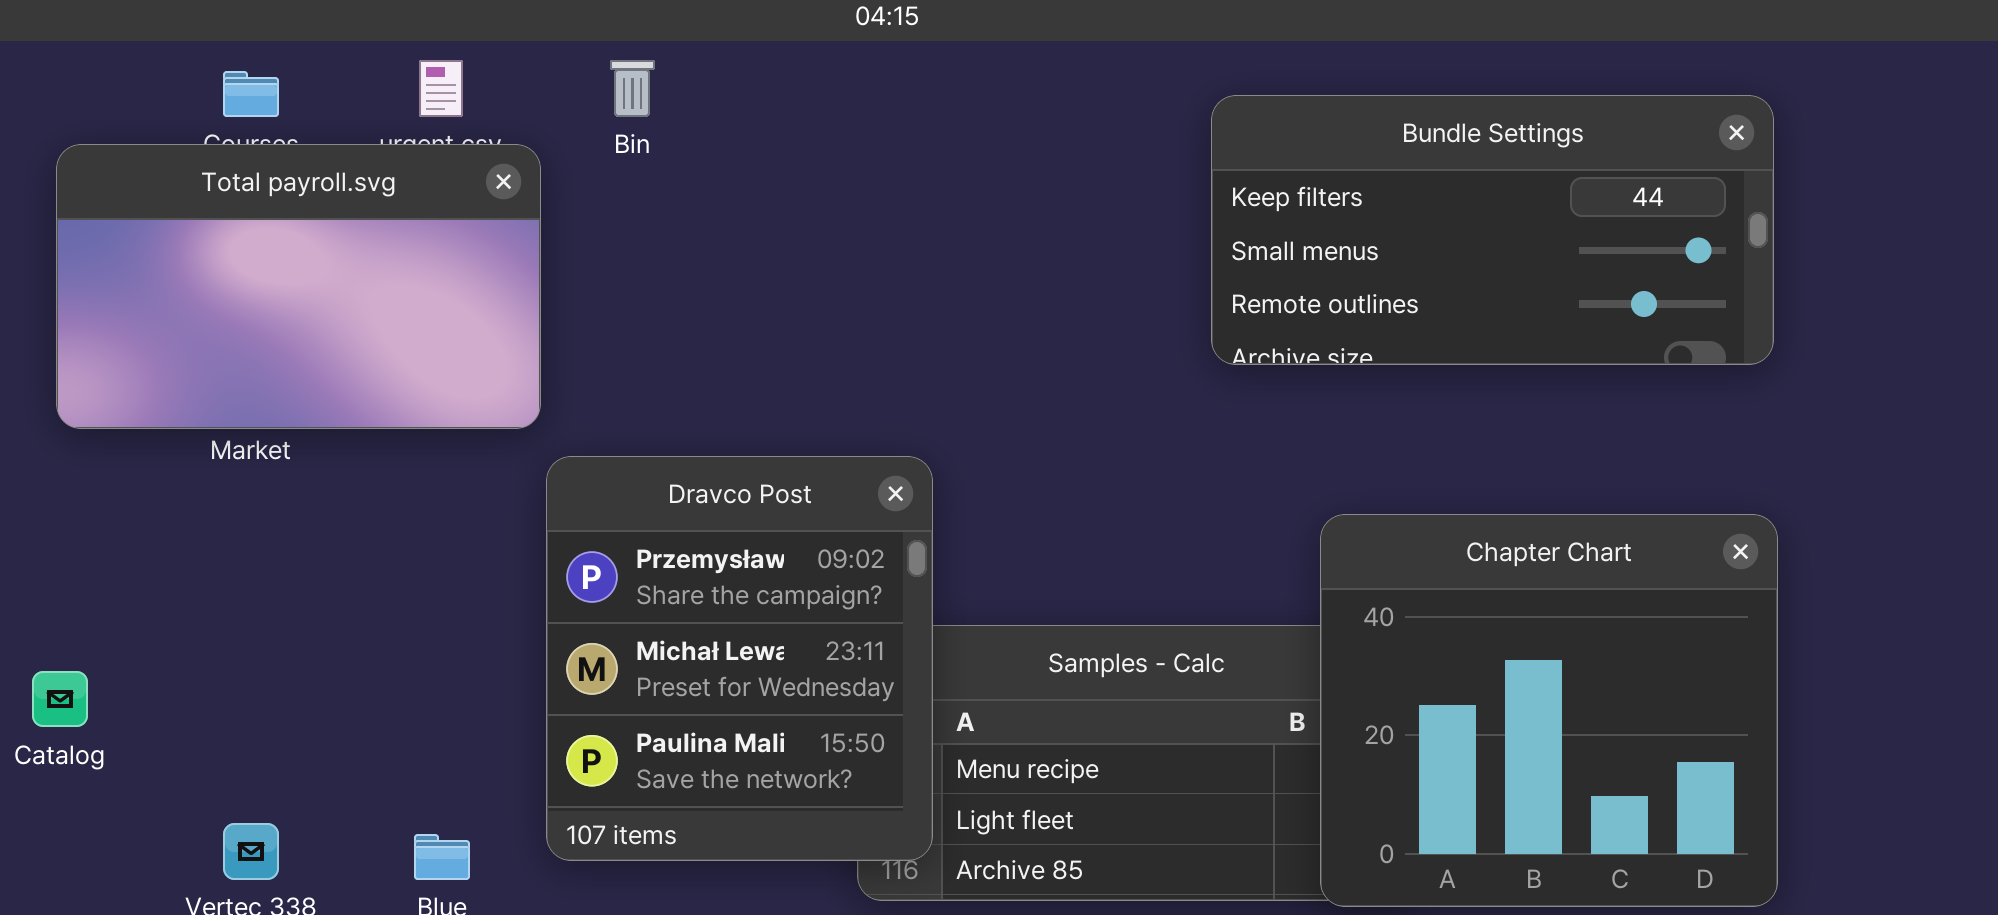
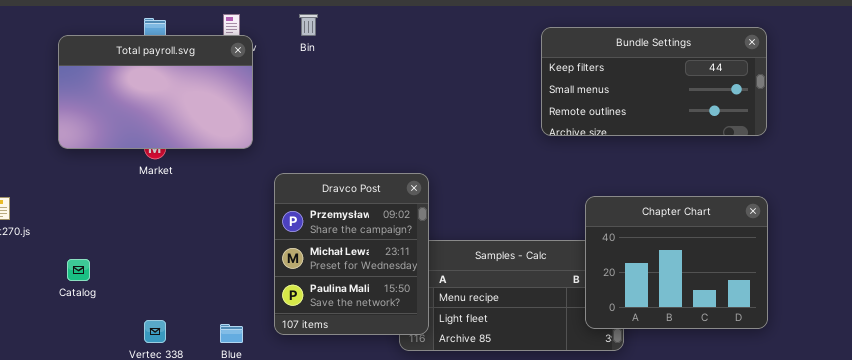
Total payroll.svg: [56,144,541,429] -> [58,35,253,149], moved
Chapter Chart: [1320,514,1778,907] -> [585,196,768,329], resized

